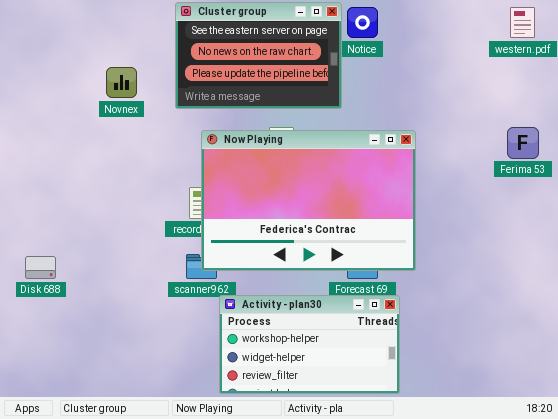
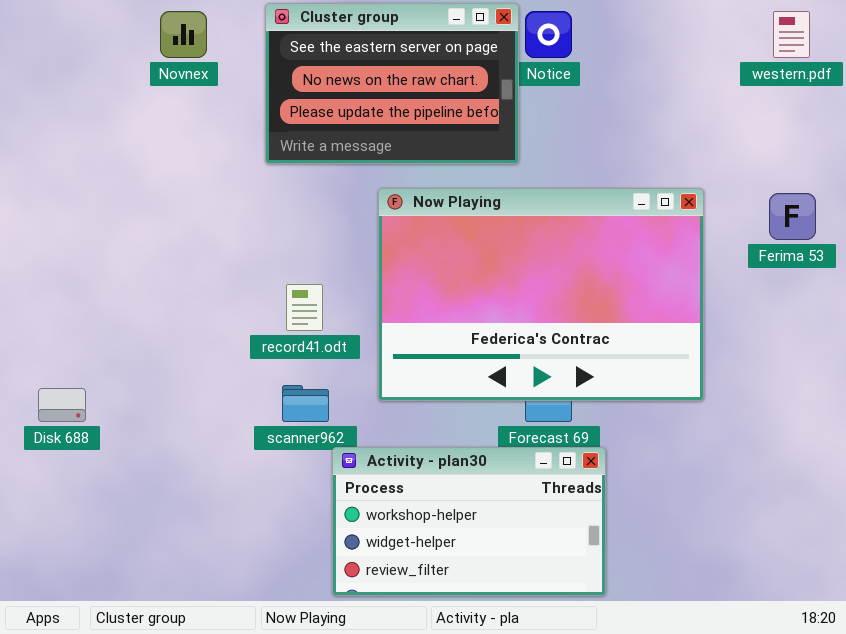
Novnex: [106,67,137,98] -> [160,11,207,58], moved
Now Playing: [201,130,416,271] -> [378,188,704,401], moved

